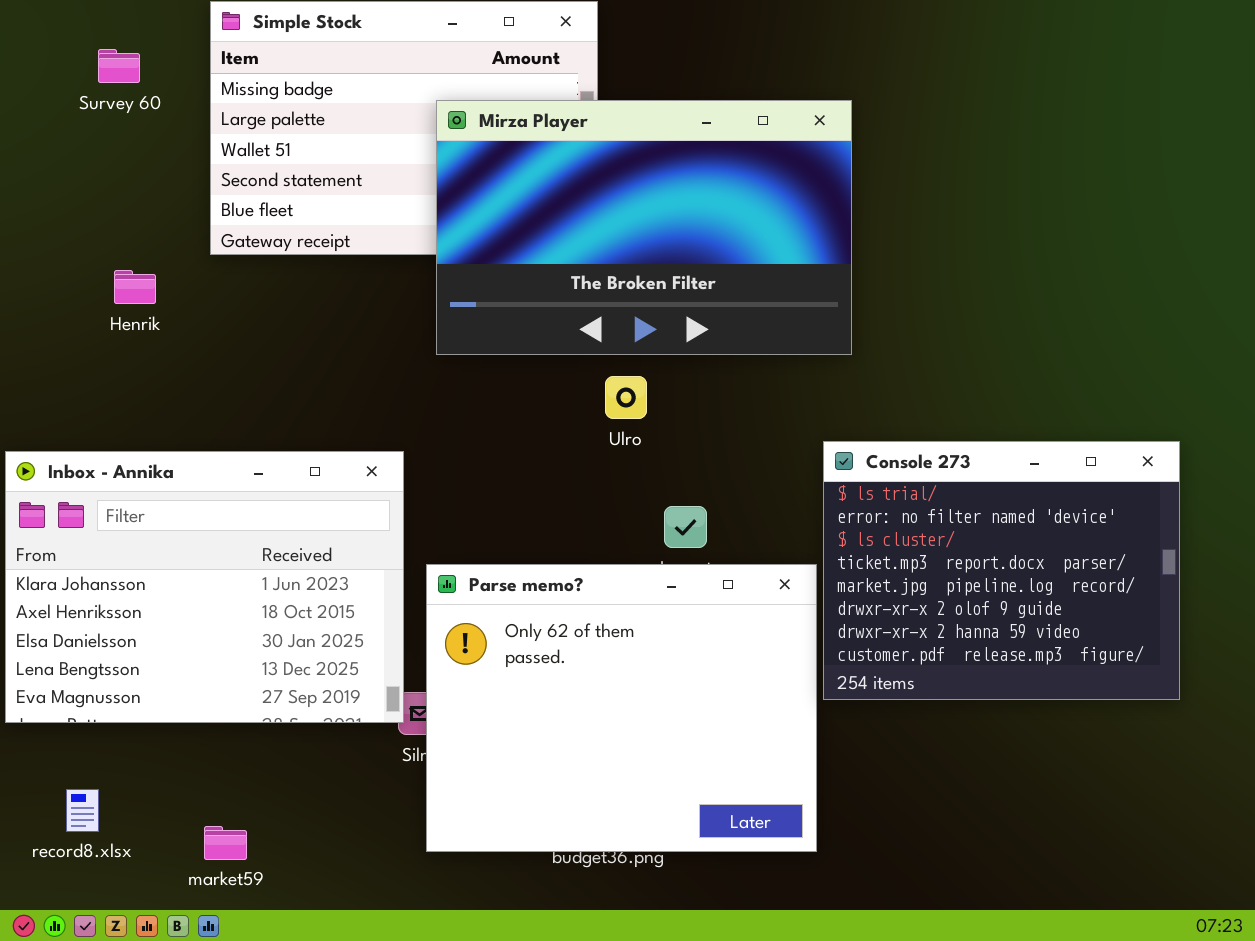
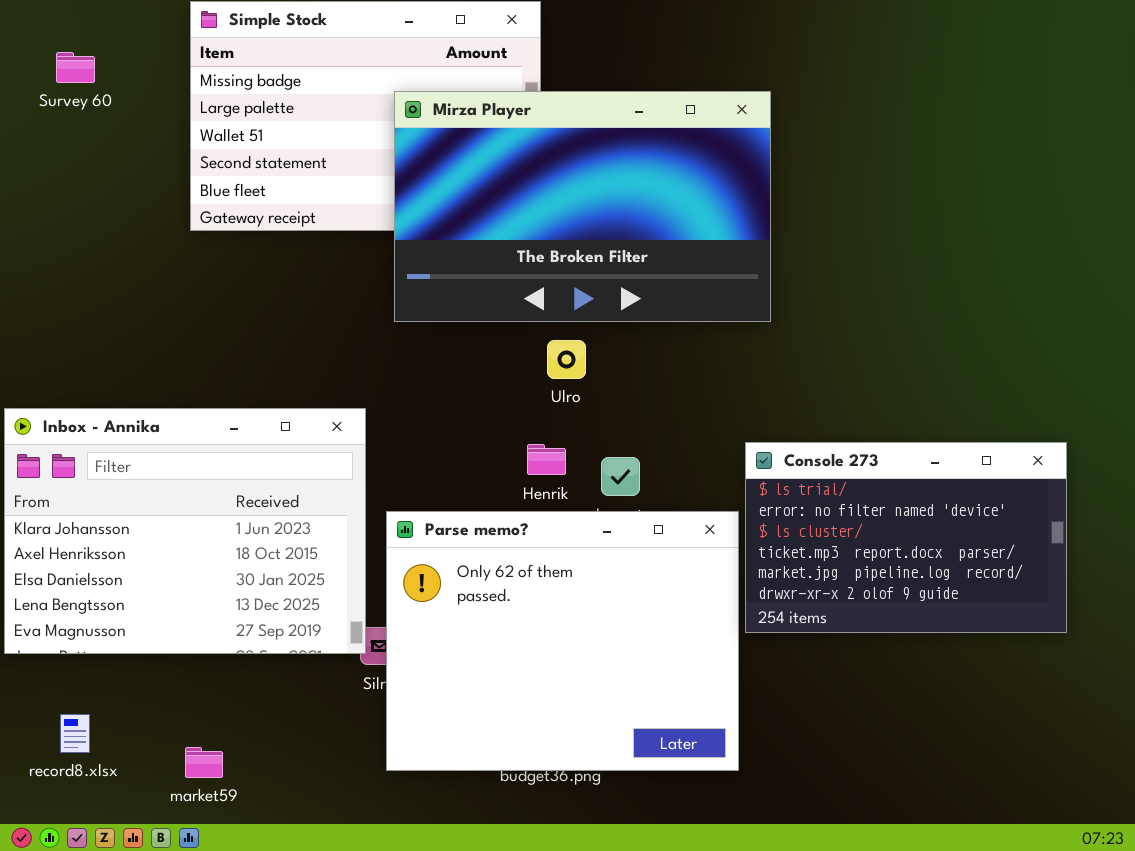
Survey 60: [98,49,140,83] -> [56,52,95,83], moved
Henrik: [114,270,156,304] -> [527,444,566,475], moved
Console 273: [823,441,1180,700] -> [745,442,1067,633], resized

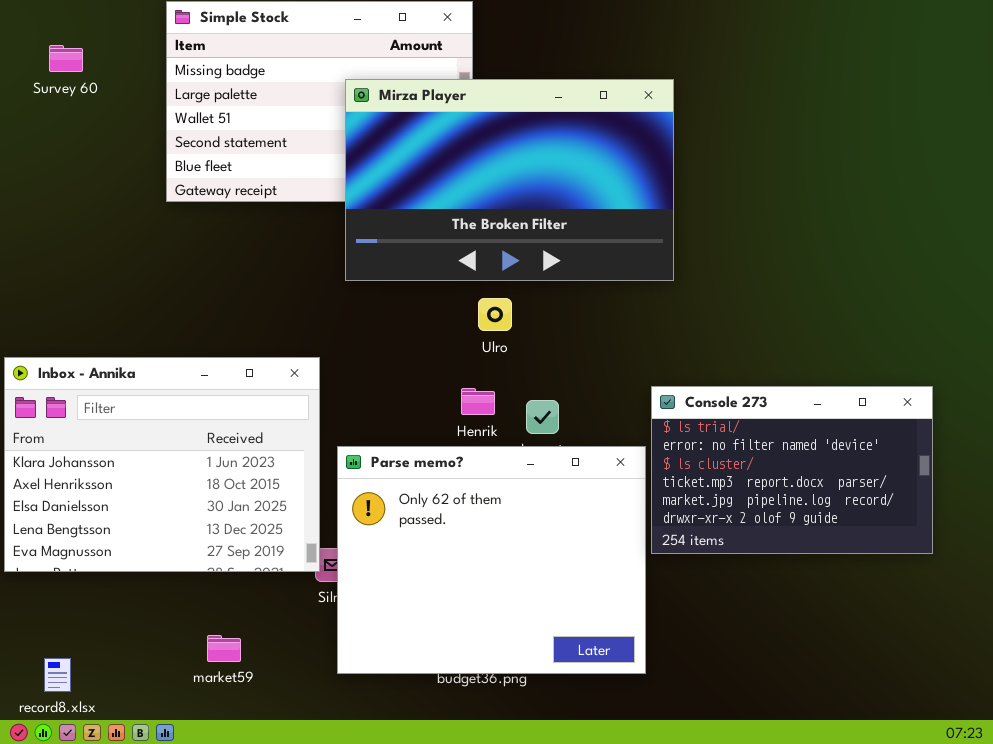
record8.xlsx: [60,714,90,753] -> [44,658,71,692], moved
market59: [185,747,223,778] -> [207,635,241,662], moved

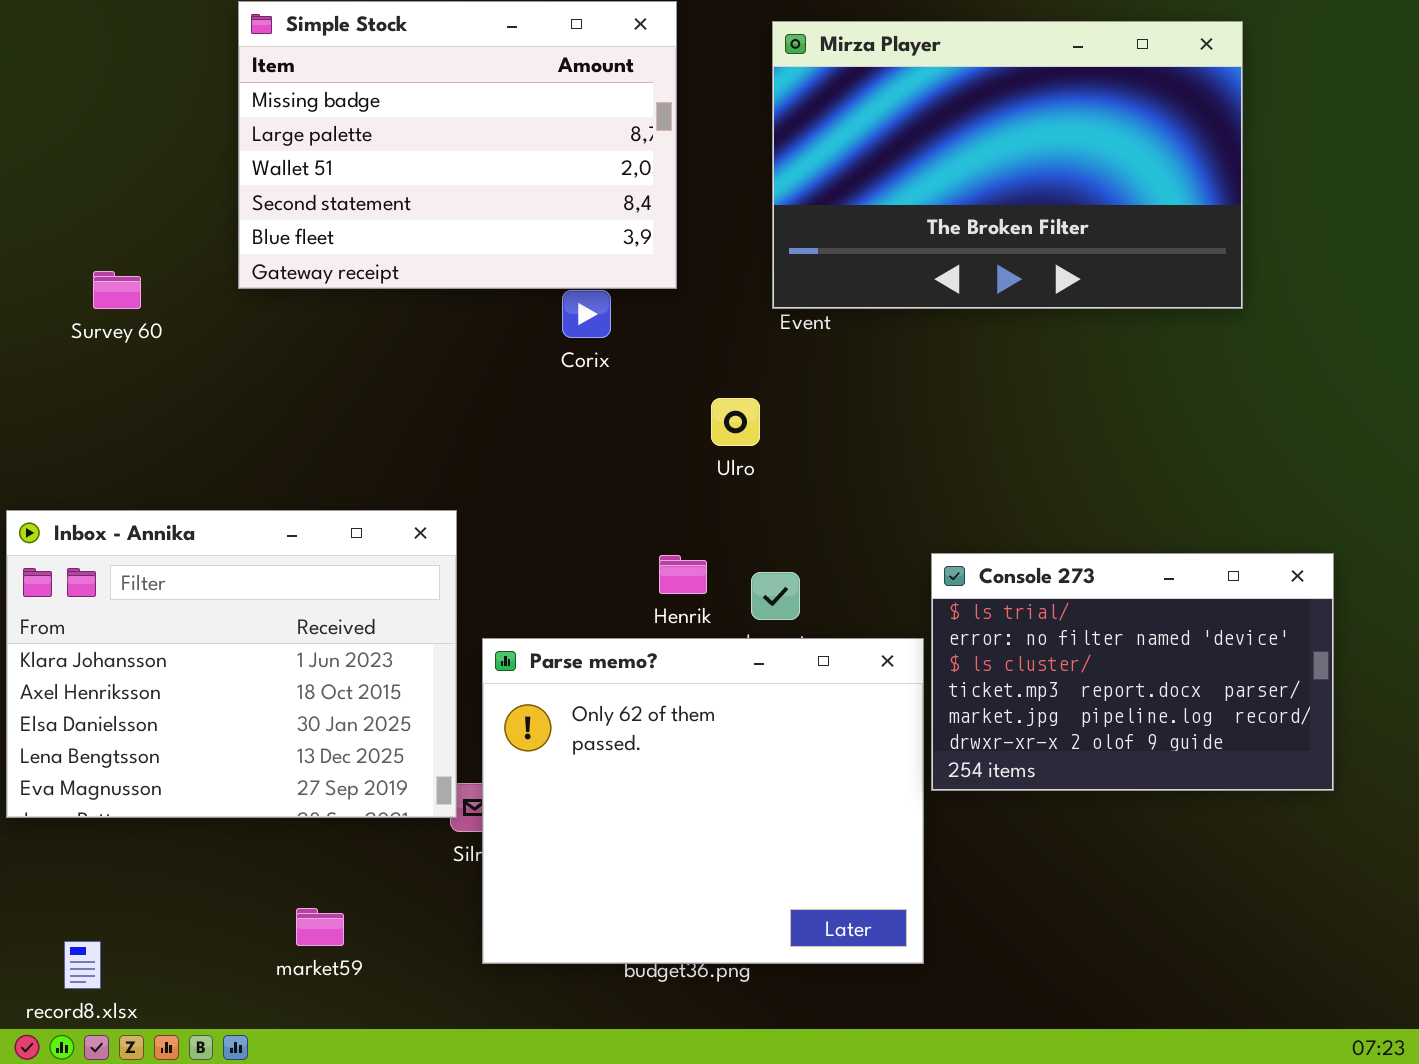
Survey 60: [49,45,83,72] -> [93,271,141,309], moved
Mirza Player: [345,79,674,281] -> [772,21,1243,309], moved
Ulro: [478,298,512,331] -> [711,398,760,446], moved

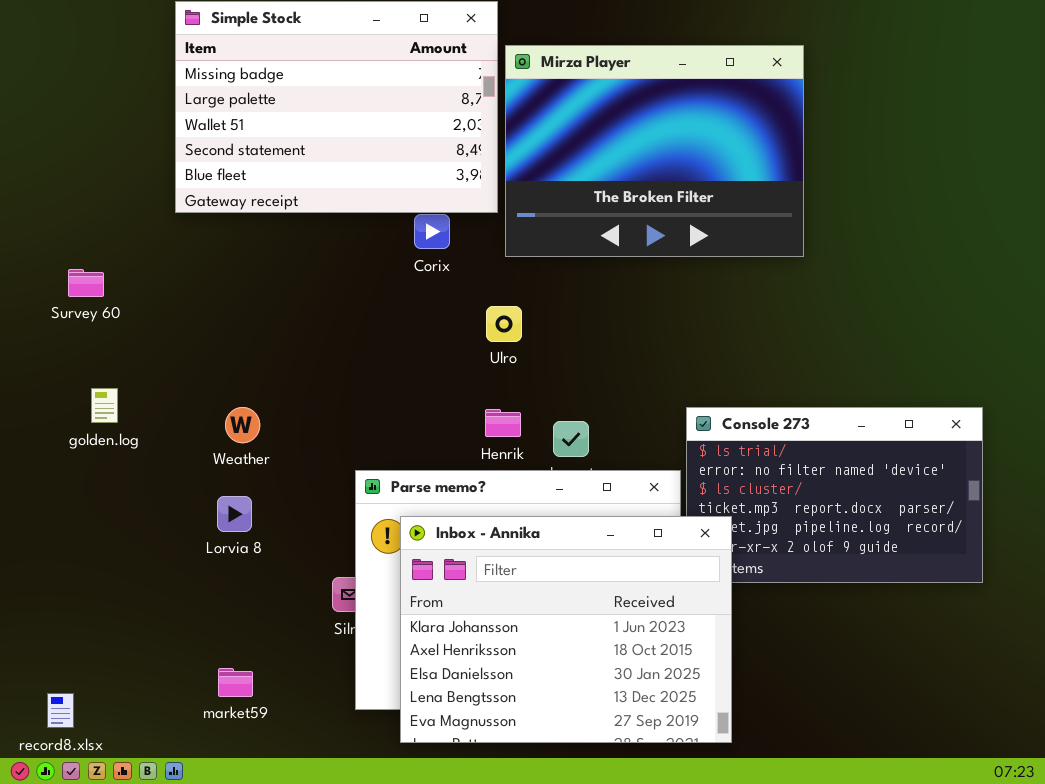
Mirza Player: [772,21,1243,309] -> [505,45,804,257], moved, resized
Survey 60: [93,271,141,309] -> [68,269,104,297], moved
Ulro: [711,398,760,446] -> [486,306,522,342], moved
Inbox - Annika: [6,510,457,818] -> [400,516,732,743], moved

